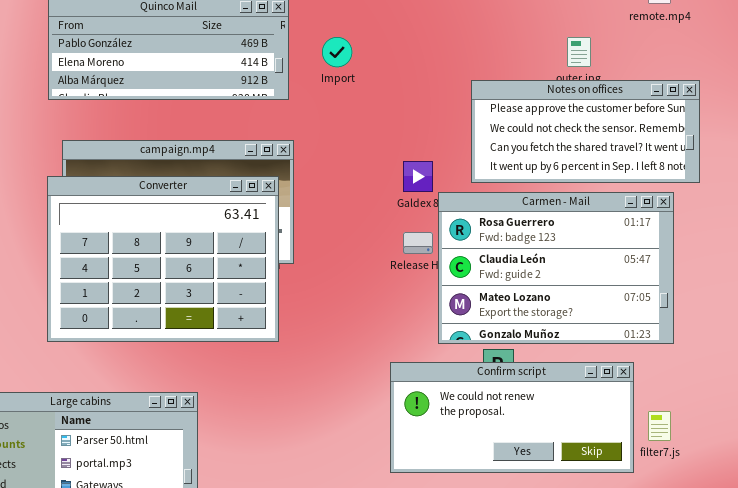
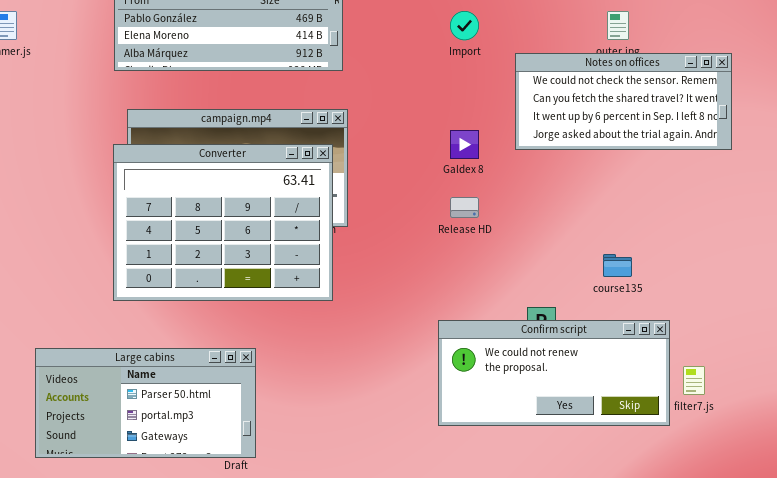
Import: [322,37,352,67] -> [450,11,479,40], moved
Notes on offices: [471,80,700,183] -> [515,53,732,150], scrolled down 1 row
Carmen - Mail: [438,192,674,344] -> none, closed

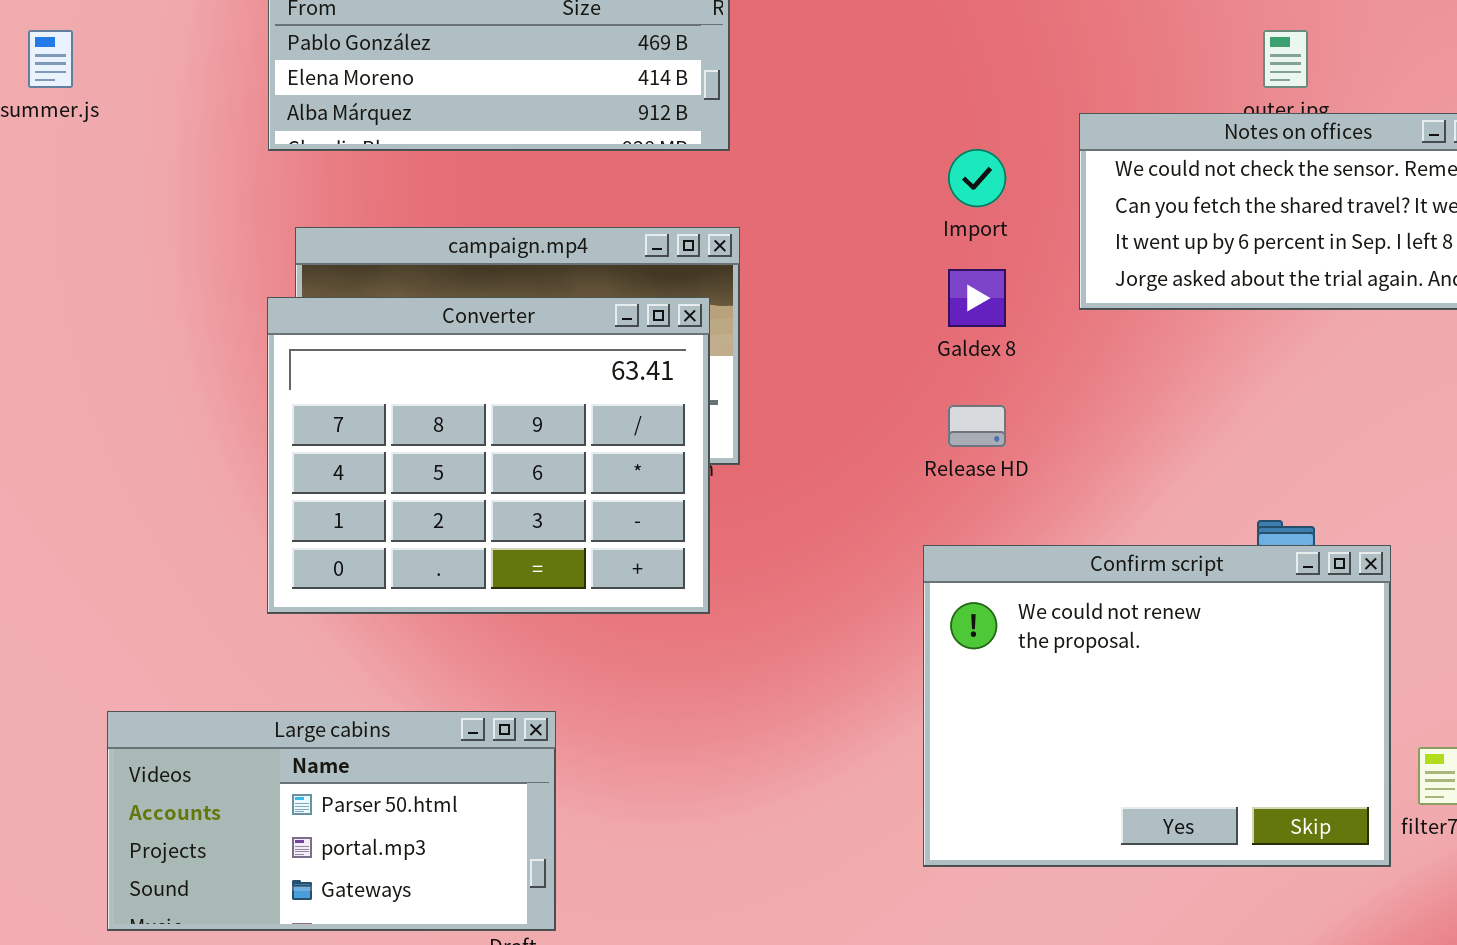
Import: [450,11,479,40] -> [948,149,1006,207], moved
Confirm script: [438,320,670,426] -> [923,545,1391,867], resized

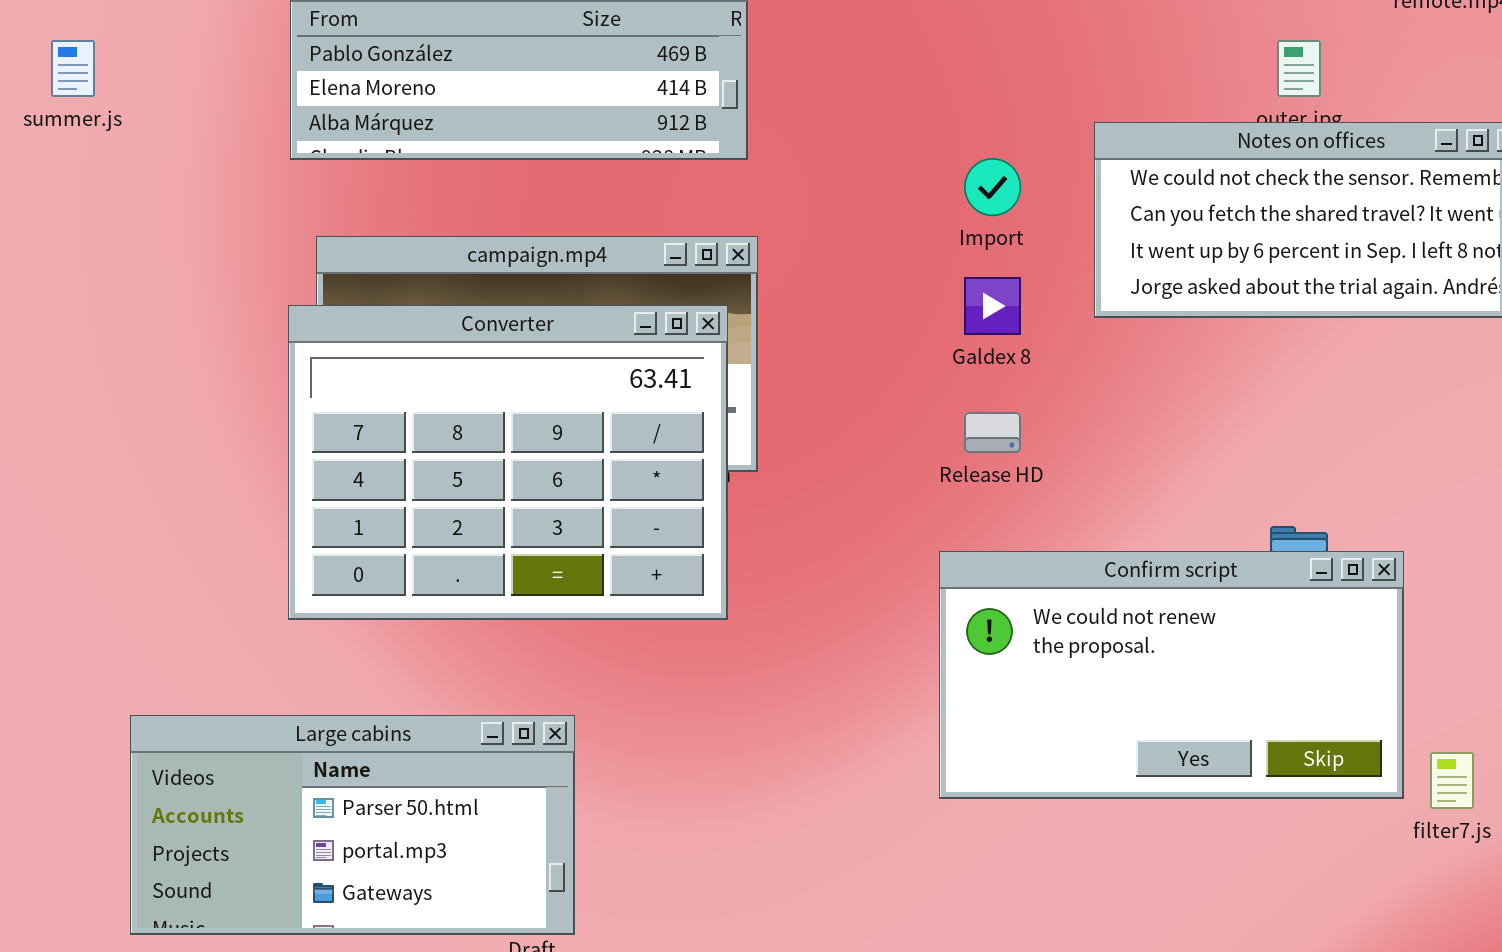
Confirm script: [923,545,1391,867] -> [939,551,1404,799], resized

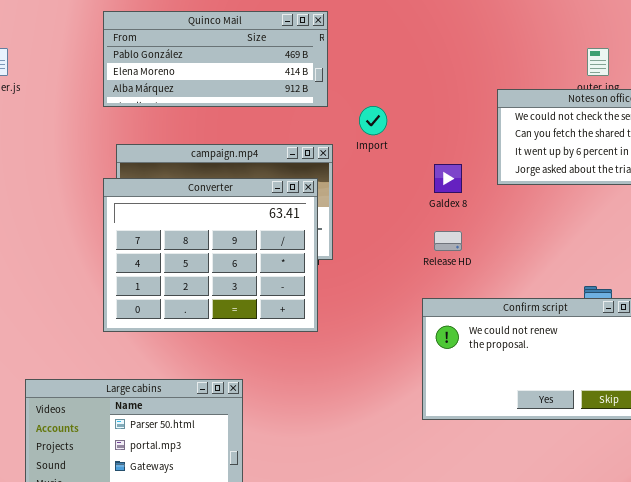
Import: [964,158,1021,216] -> [359,106,387,135], moved

